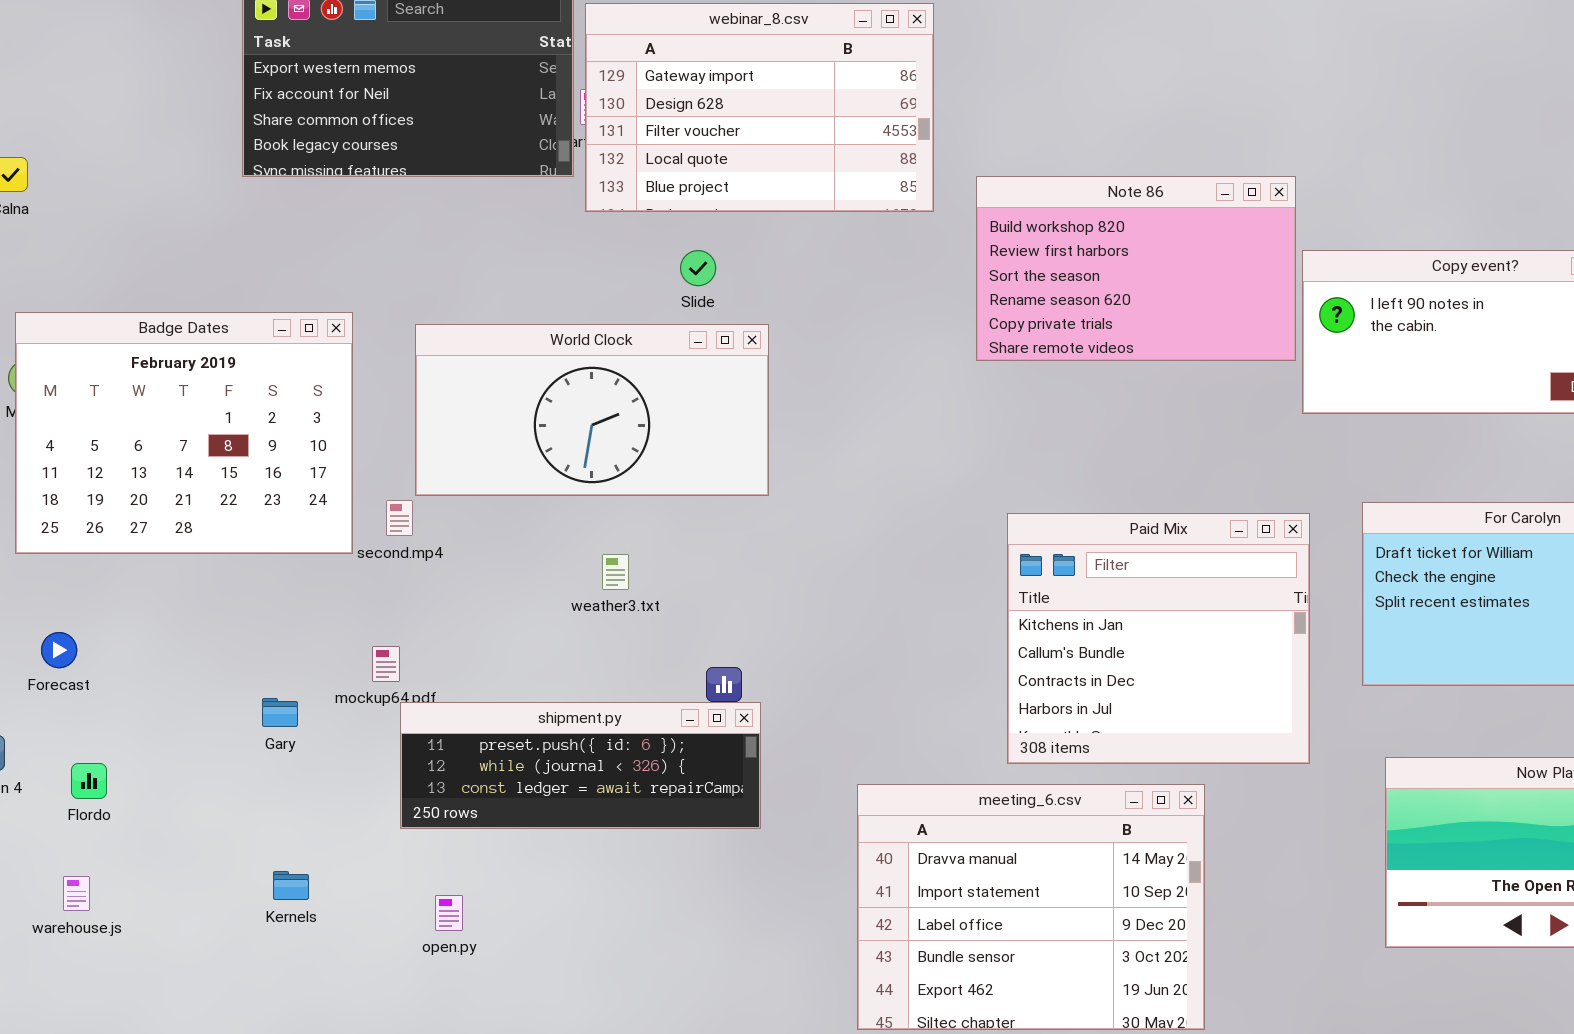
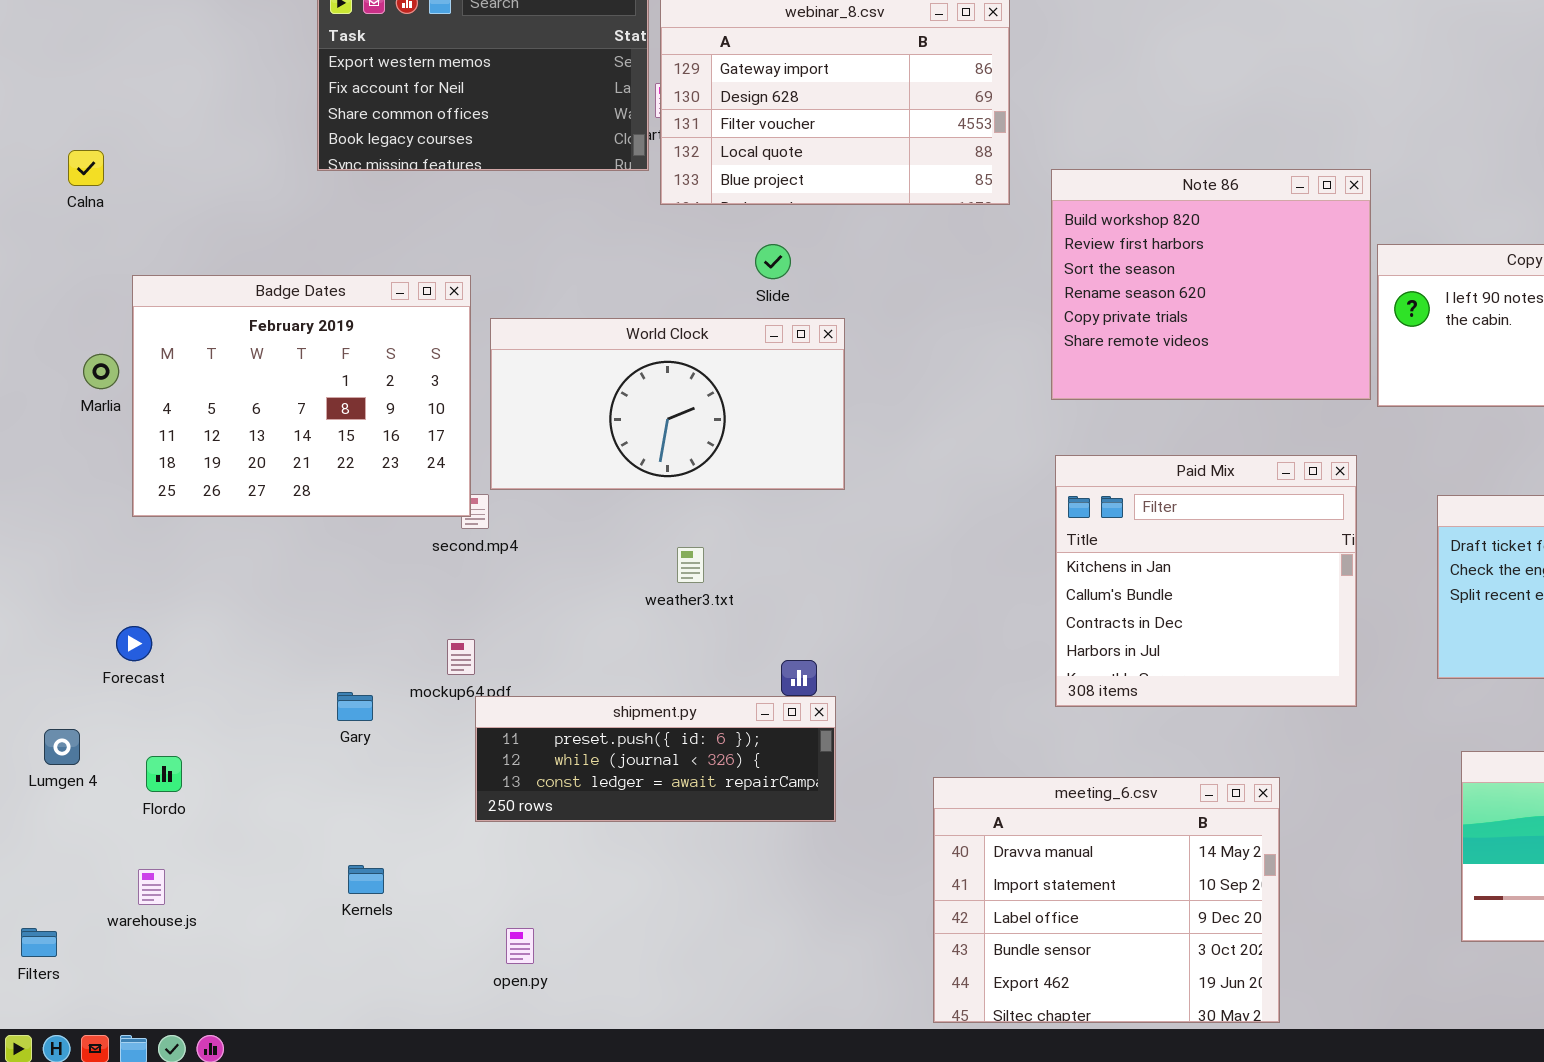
Note 86: [976,176,1296,361] -> [1051,169,1371,400], resized
Badge Dates: [15,312,353,554] -> [132,275,471,517], moved
Paid Mix: [1007,513,1310,764] -> [1055,455,1357,707], moved
open.py: [435,895,463,931] -> [506,928,534,964], moved

